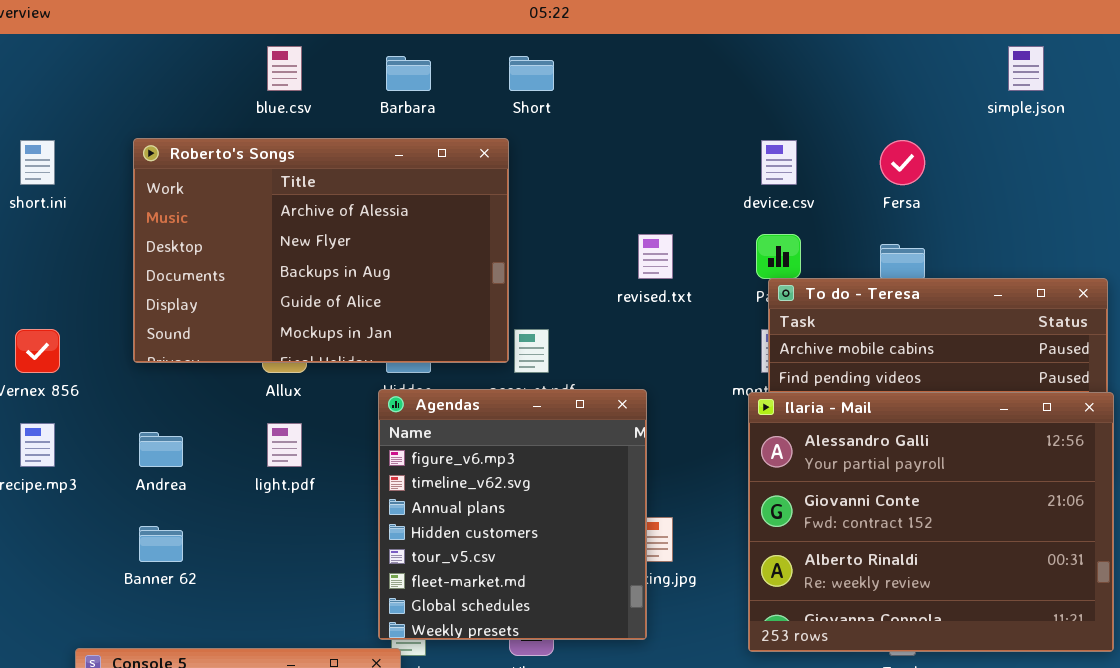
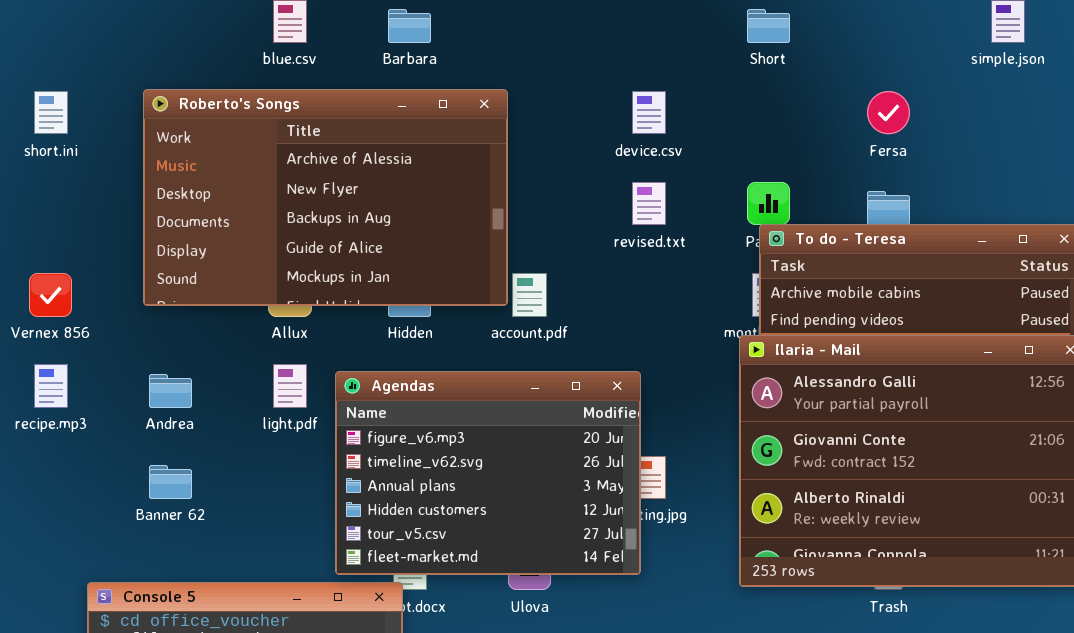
Short: [509,56,554,91] -> [747,9,790,43], moved
device.csv: [761,140,797,185] -> [632,91,666,134], moved
Agendas: [378,389,647,640] -> [335,371,641,575], resized

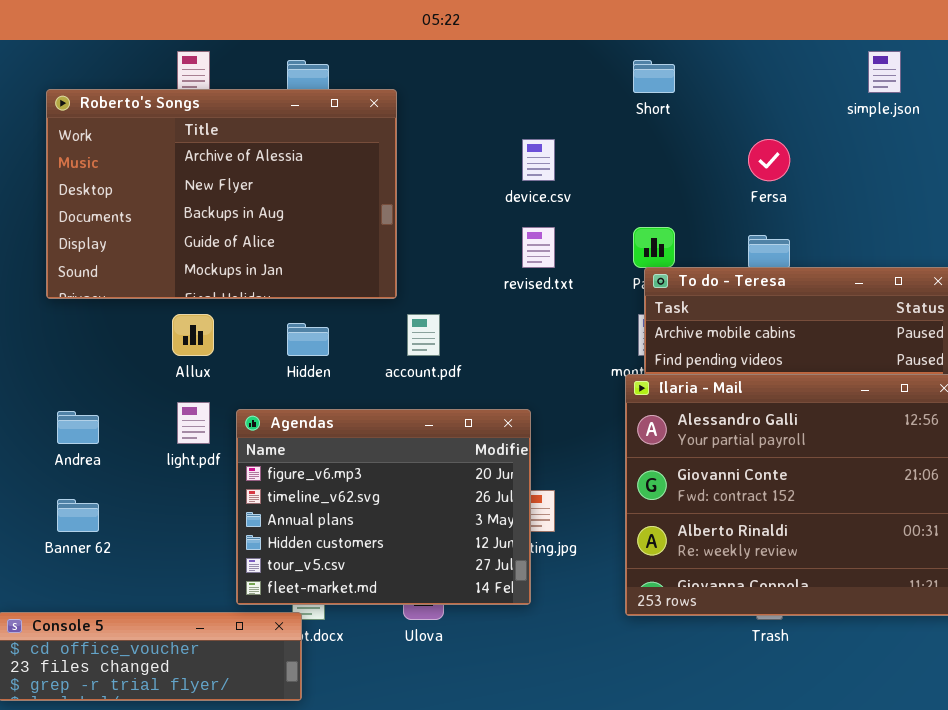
Roberto's Songs: [143,89,508,306] -> [46,89,397,299], moved

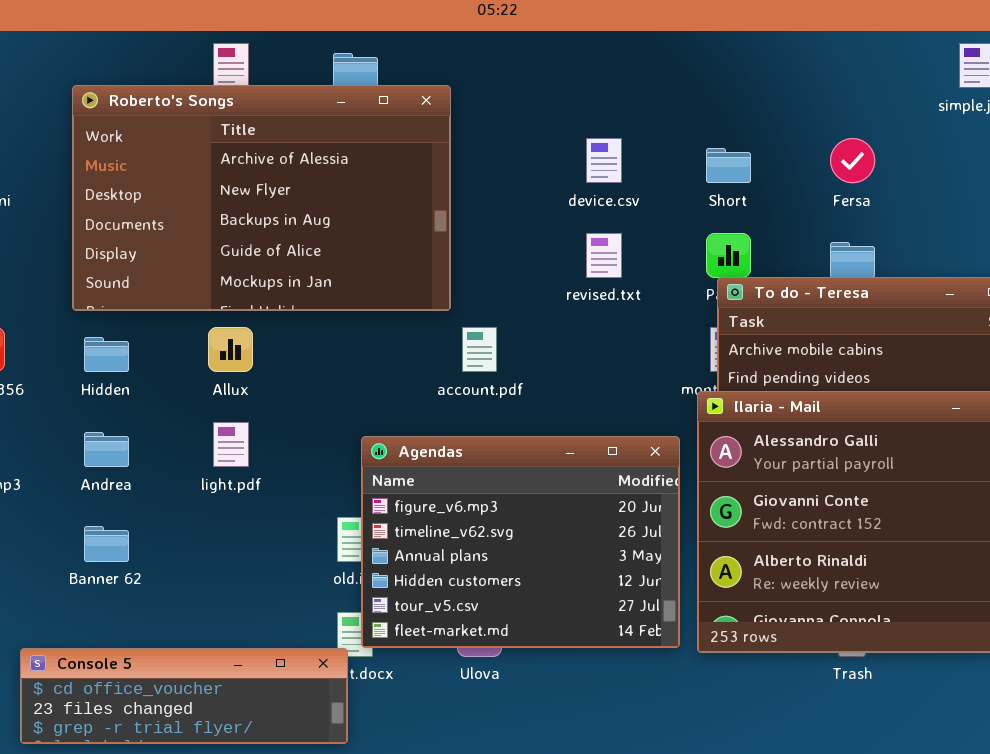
Short: [633,60,675,93] -> [706,148,751,183], moved
Hidden: [287,323,329,356] -> [84,337,129,372], moved
Agendas: [236,409,531,605] -> [361,436,680,648], moved

